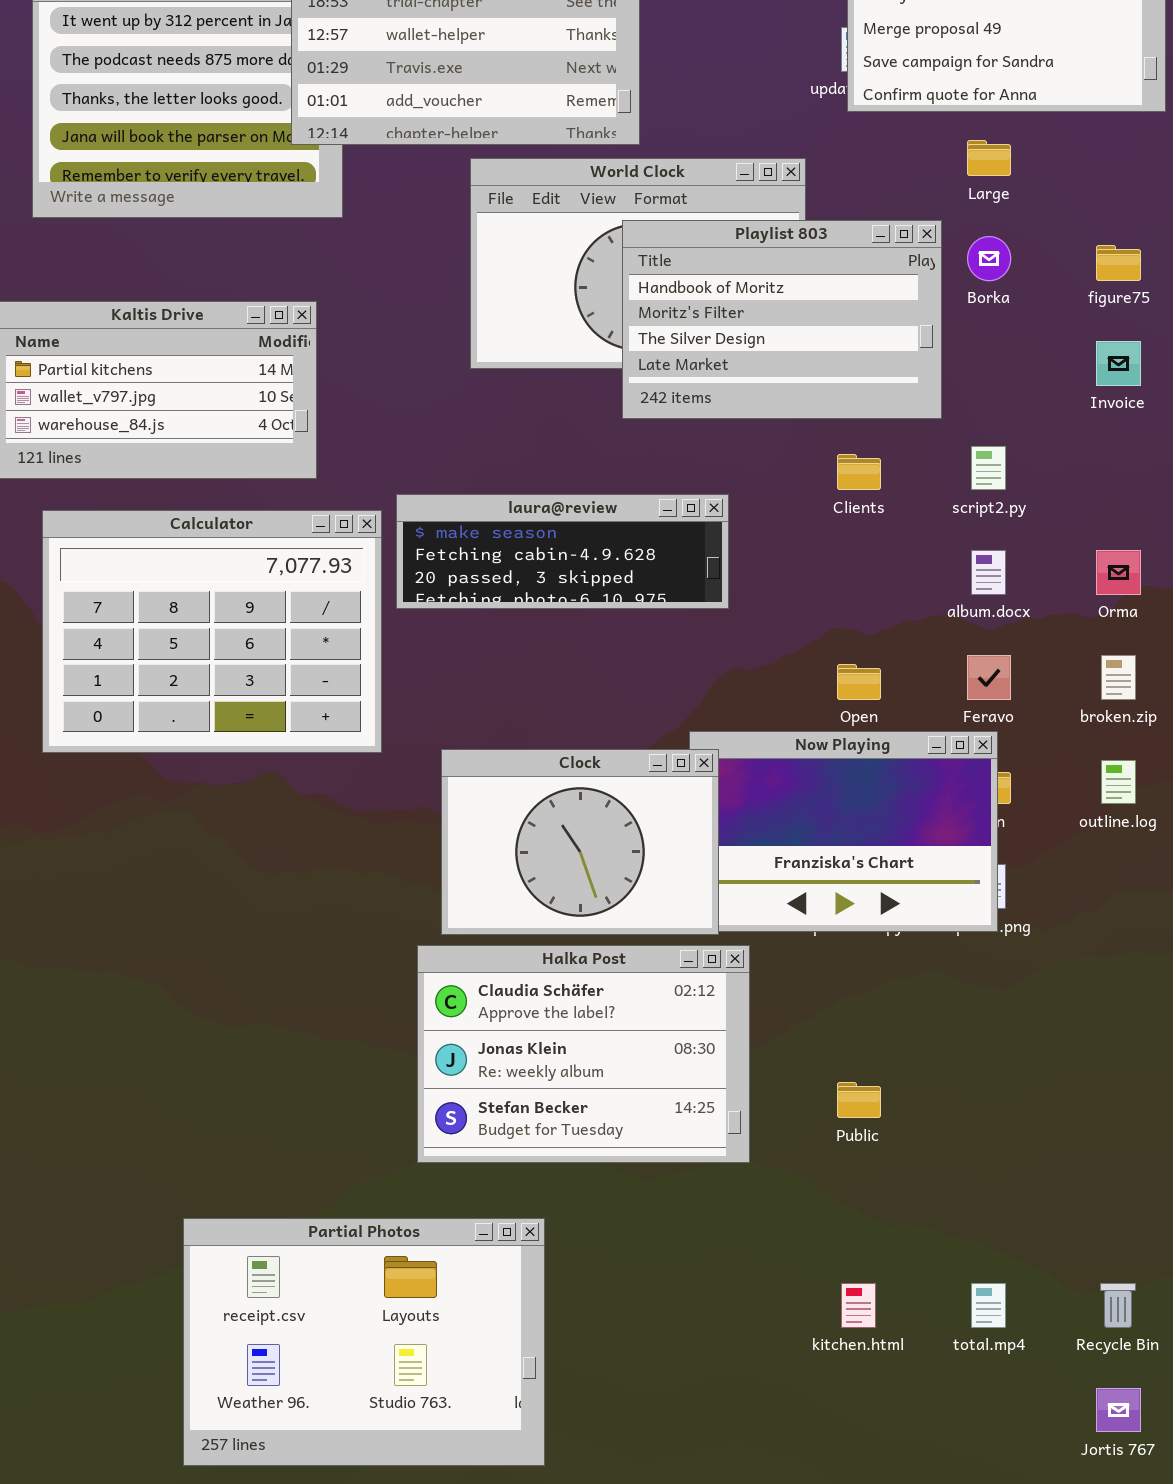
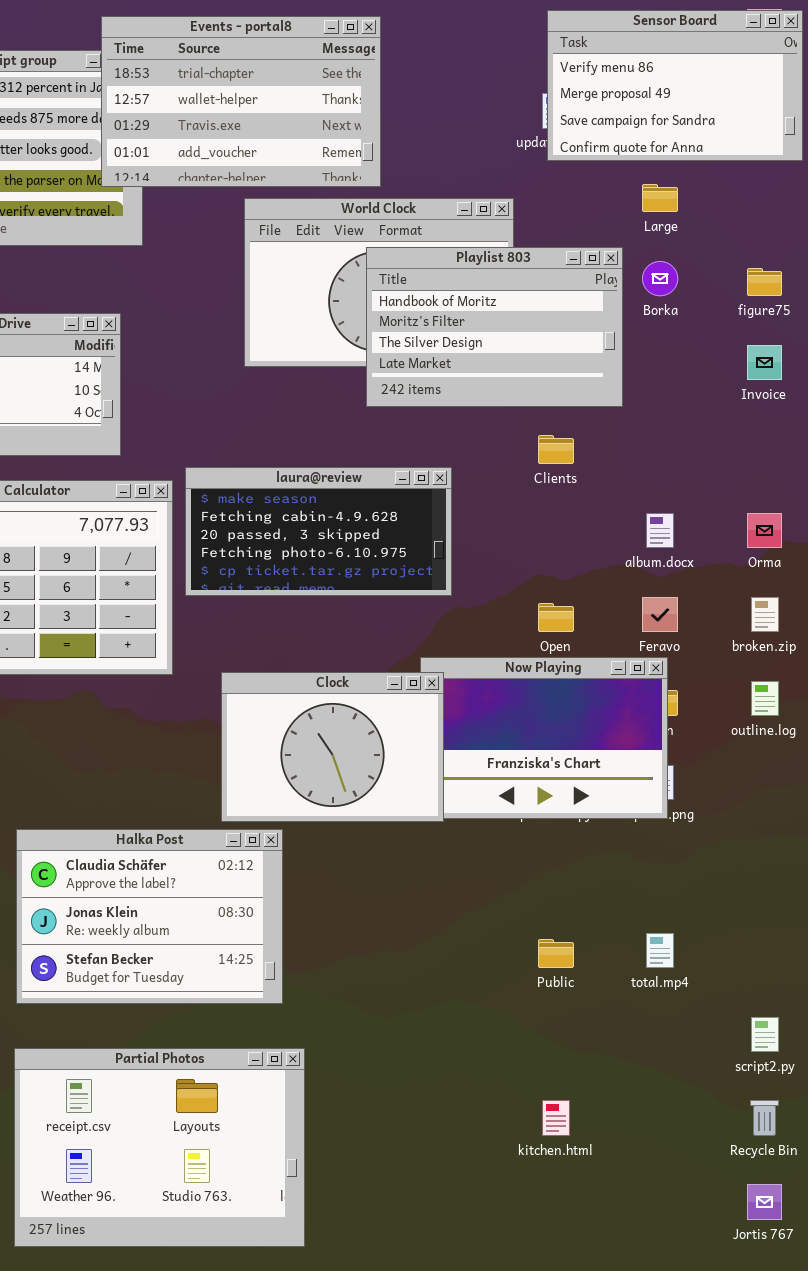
script2.py: [971,446,1006,490] -> [751,1017,779,1052], moved
laura@review: [396,494,729,609] -> [185,467,452,596], resized
Halka Post: [417,945,750,1163] -> [16,829,283,1004], moved
total.mp4: [971,1283,1006,1328] -> [646,933,674,968], moved

